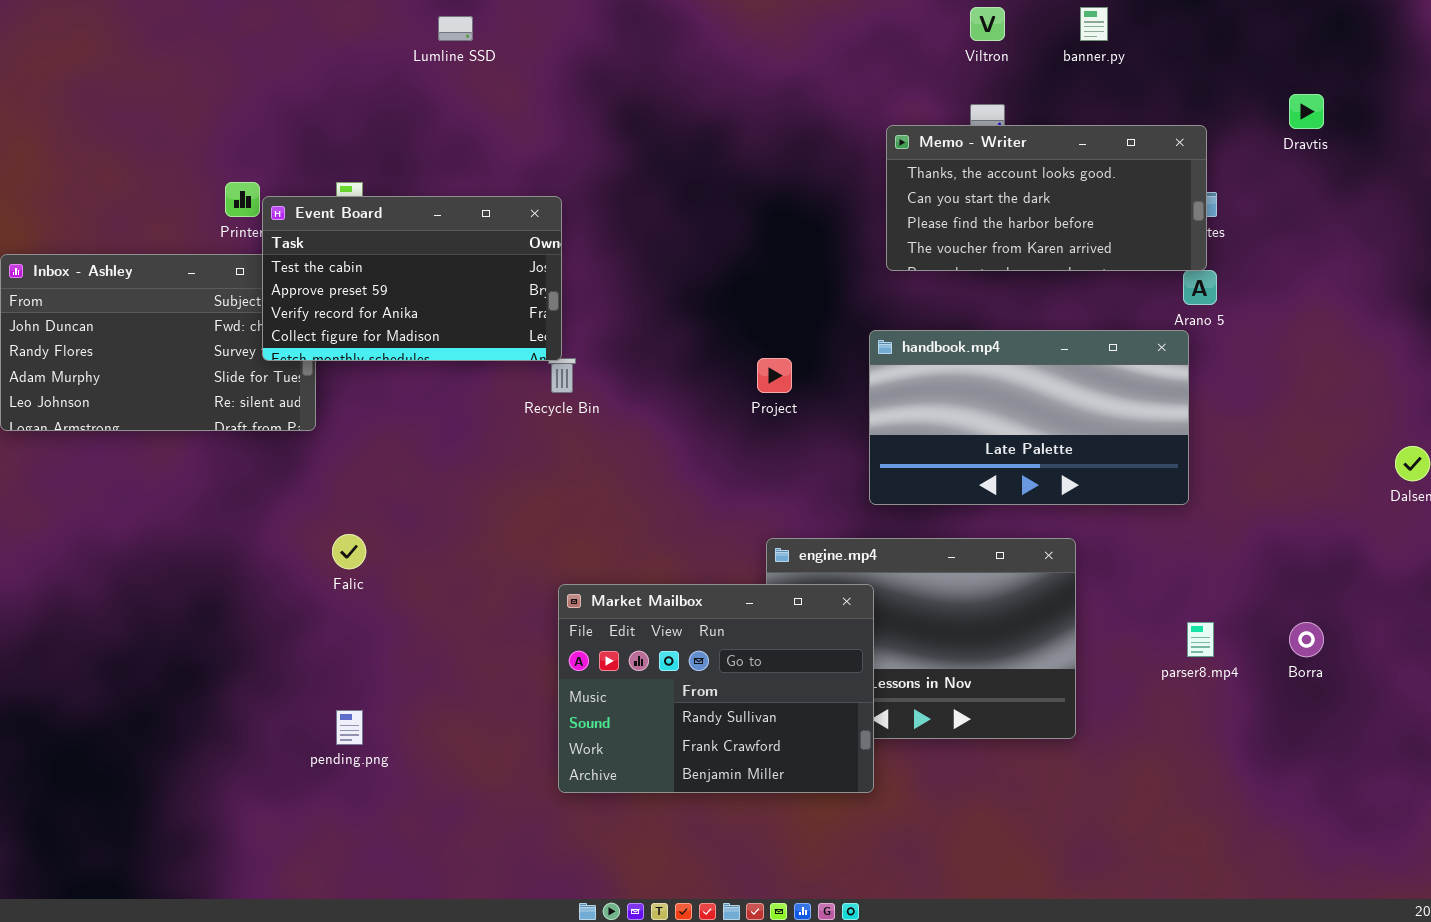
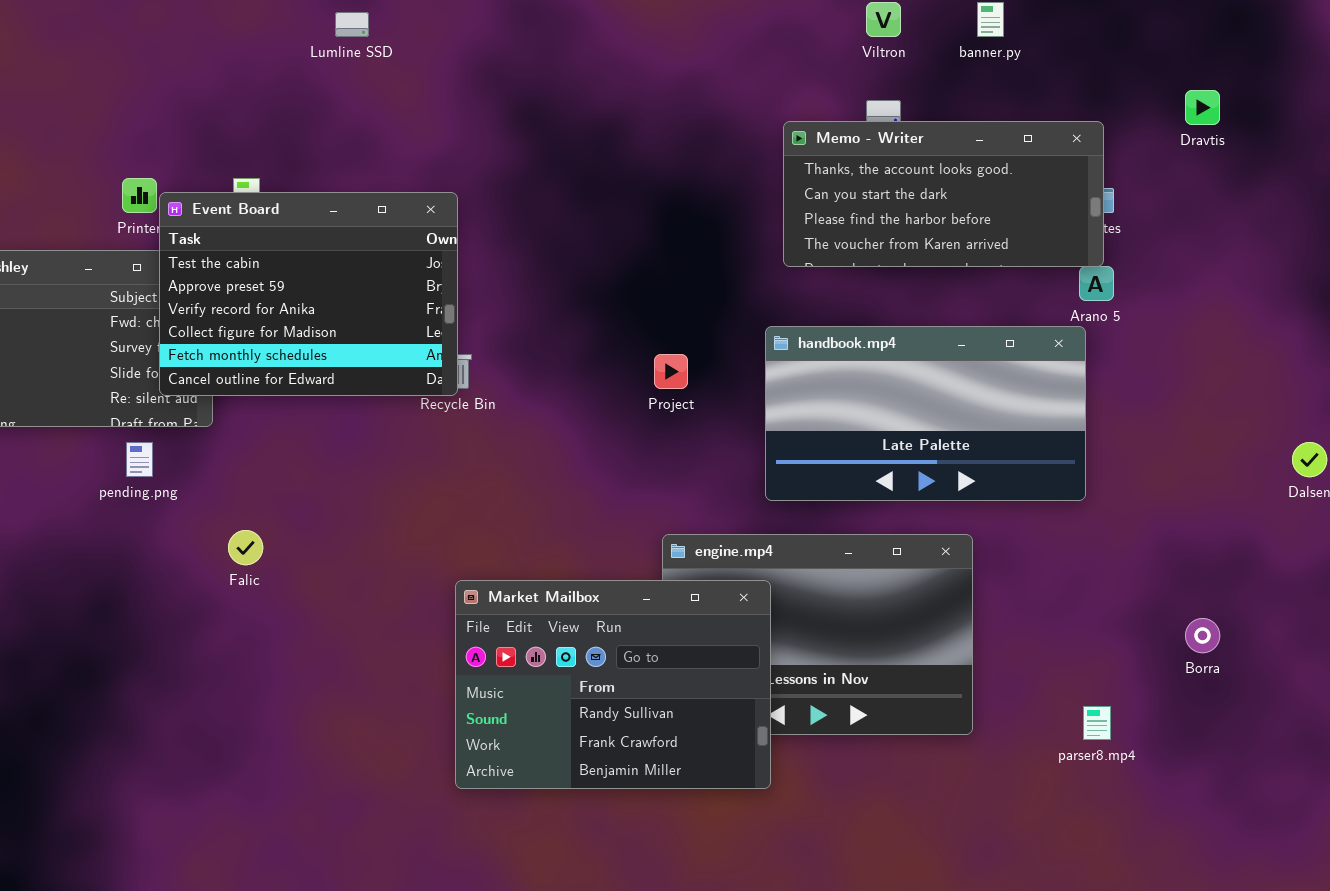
Event Board: [262,196,562,361] -> [159,192,458,396], resized
parser8.mp4: [1187,622,1214,657] -> [1083,706,1111,740], moved
pending.png: [336,710,363,745] -> [126,442,153,477], moved

